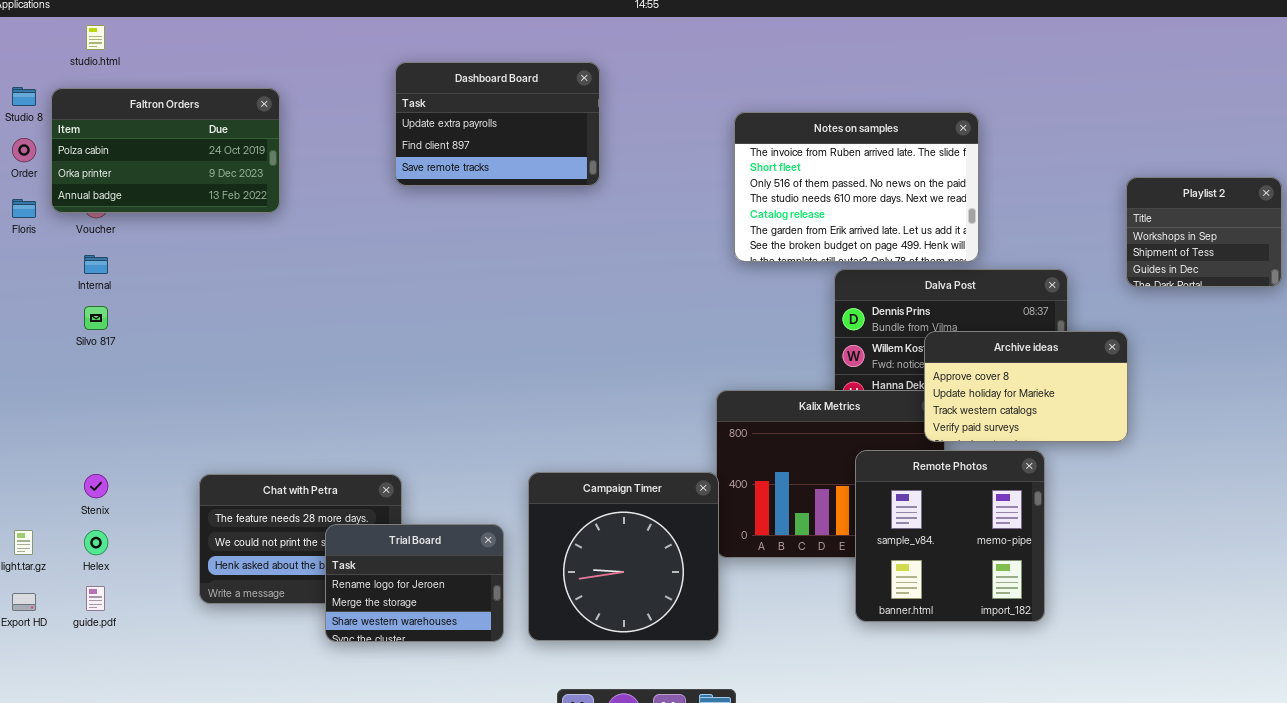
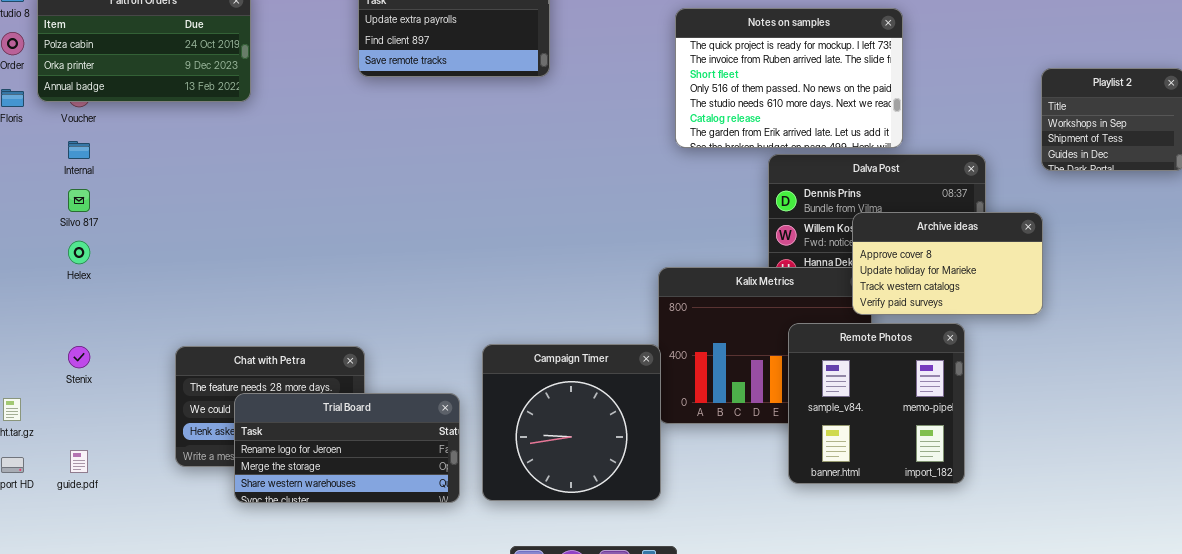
Notes on samples: [734,112,979,262] -> [675,8,903,148], scrolled up 1 row
Trial Board: [325,524,504,642] -> [234,393,460,503], resized
Helex: [84,530,108,555] -> [68,241,90,264], moved

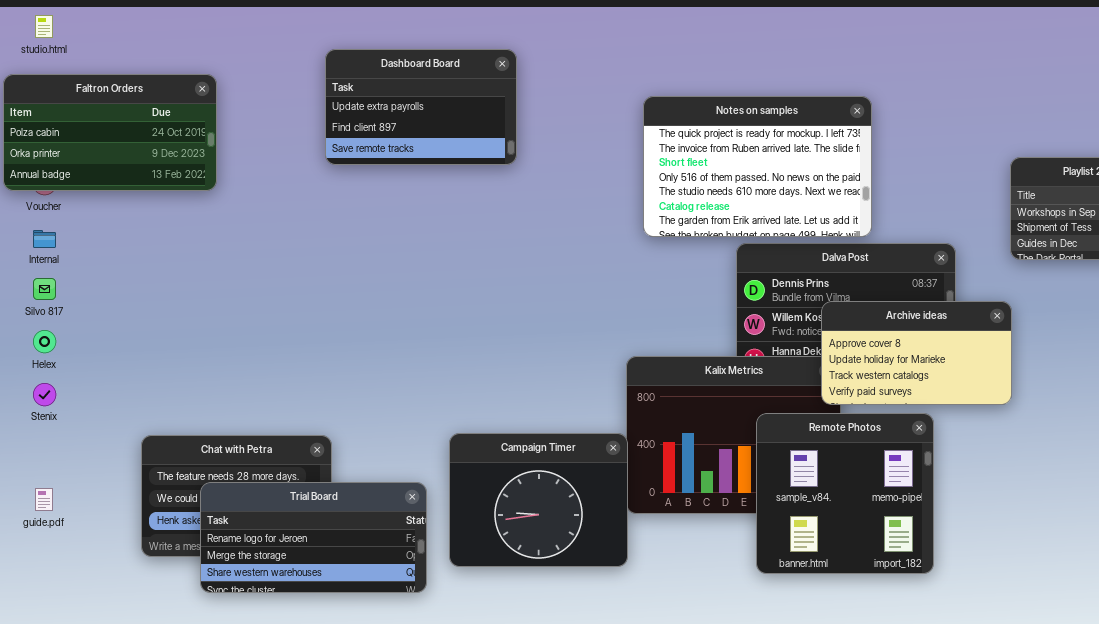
Campaign Timer: [482,344,661,501] -> [449,433,628,567], resized
Stenix: [68,346,90,368] -> [33,383,56,406], moved
guide.pdf: [70,450,88,473] -> [35,488,53,511], moved

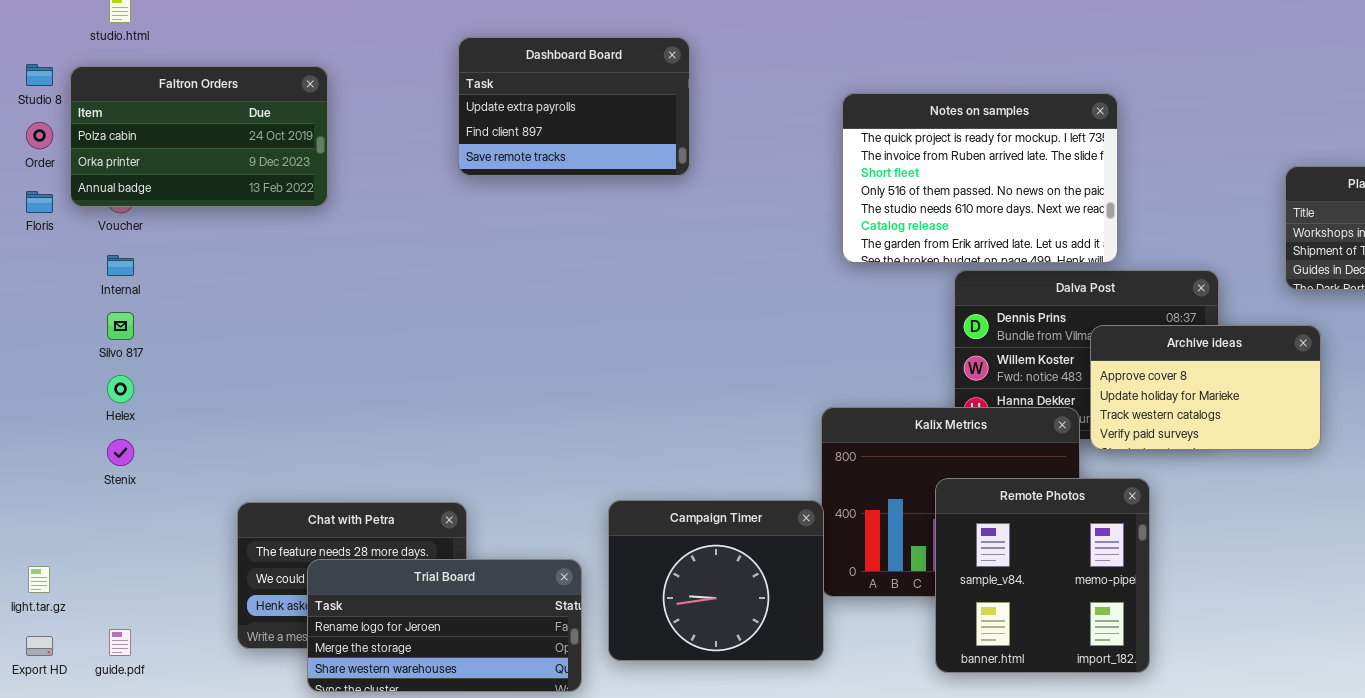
Archive ideas: [821,301,1012,405] -> [1090,325,1321,450], moved
Remote Photos: [756,413,934,574] -> [935,478,1150,673], moved
guide.pdf: [35,488,53,511] -> [109,629,131,656], moved

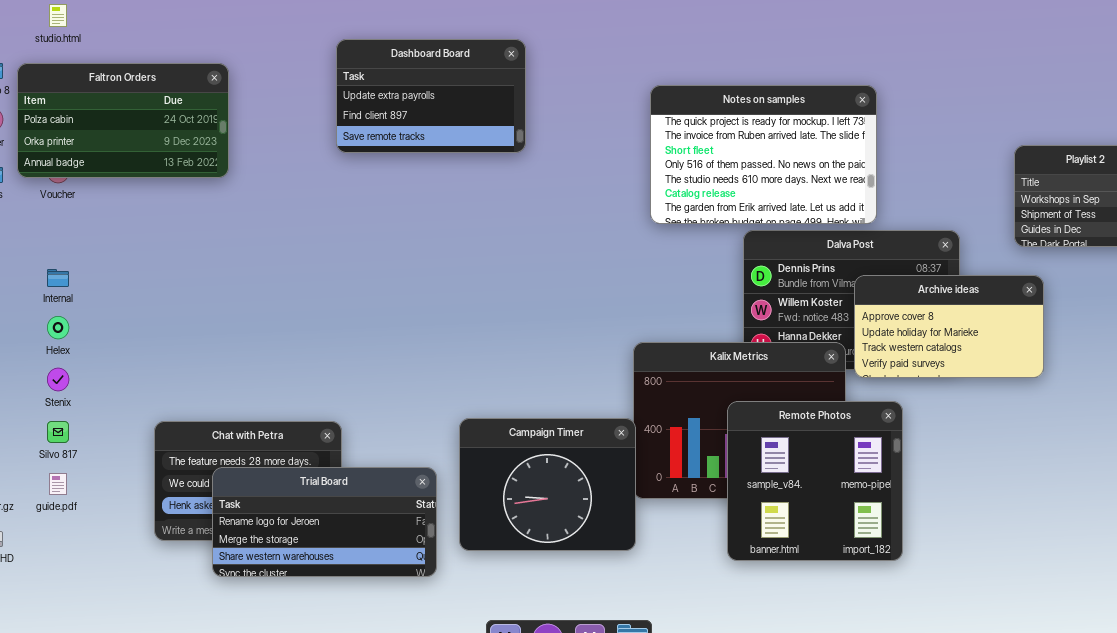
Internal: [107,255,134,276] -> [47,269,69,287], moved
Silvo 817: [107,312,134,340] -> [47,421,69,443], moved
guide.pdf: [109,629,131,656] -> [49,473,67,495], moved

